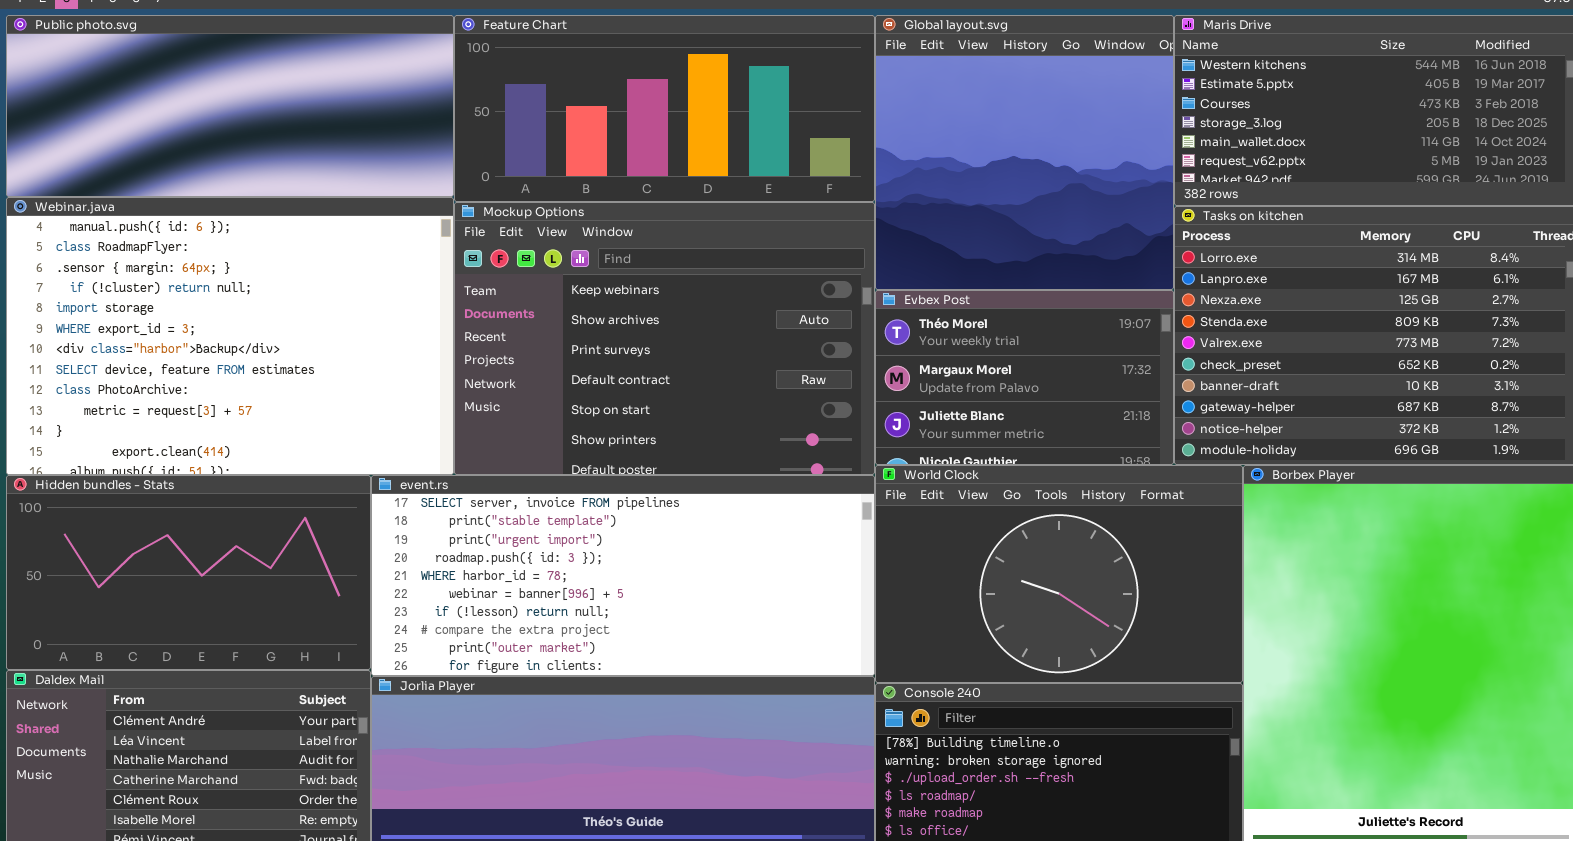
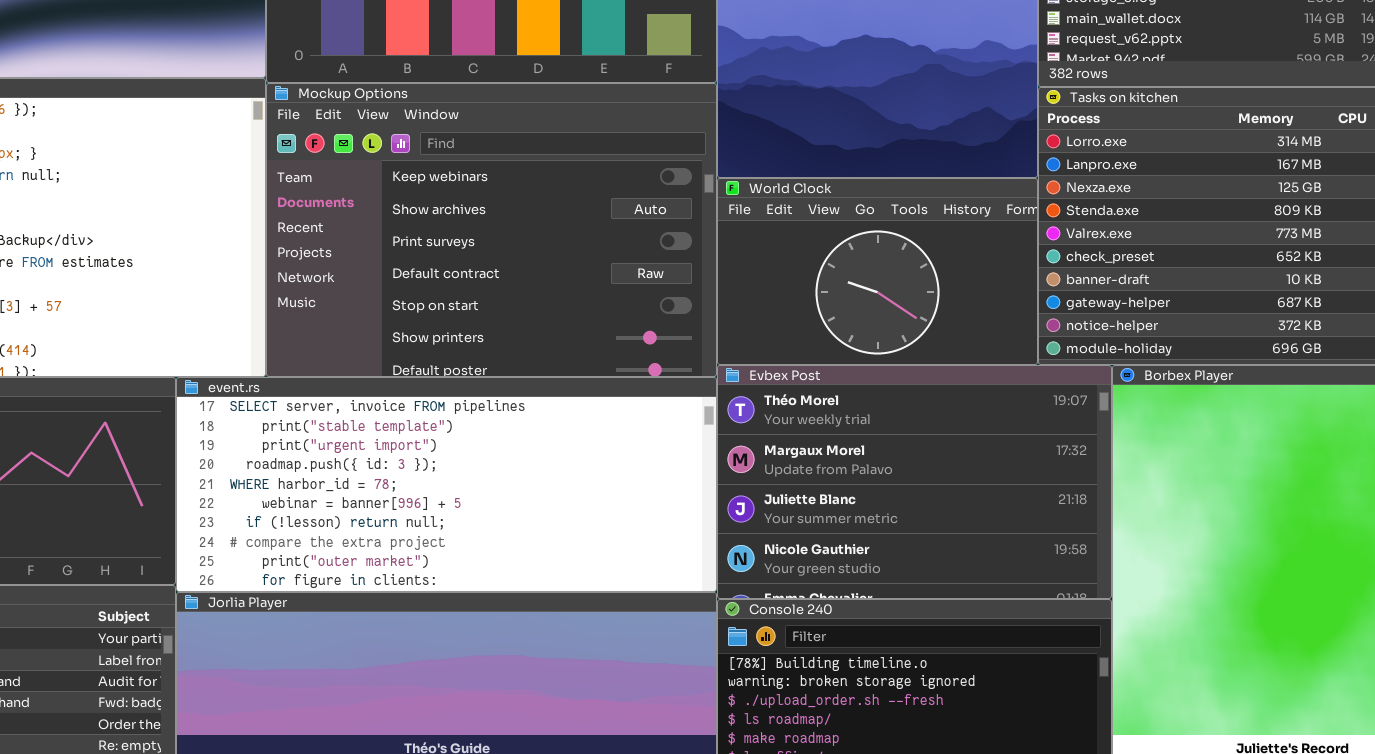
Evbex Post: [875,290,1174,465] -> [717,365,1112,599], moved, resized
World Clock: [875,465,1243,683] -> [717,178,1038,365], moved, resized

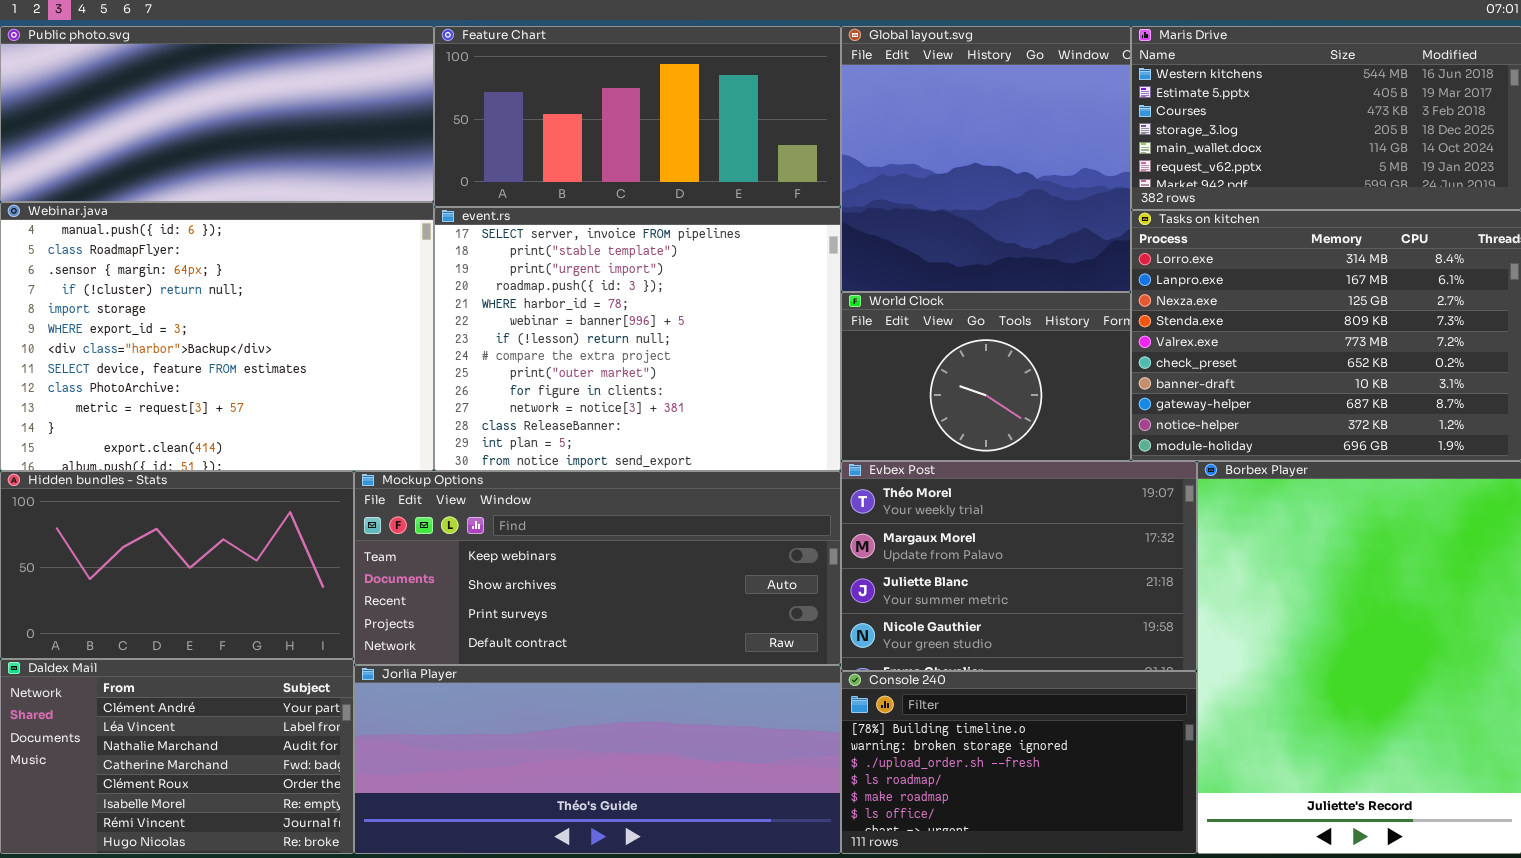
Mockup Options: [266,83,717,377] -> [354,471,841,665], moved, resized
event.rs: [176,377,717,592] -> [434,207,841,471], moved, resized

